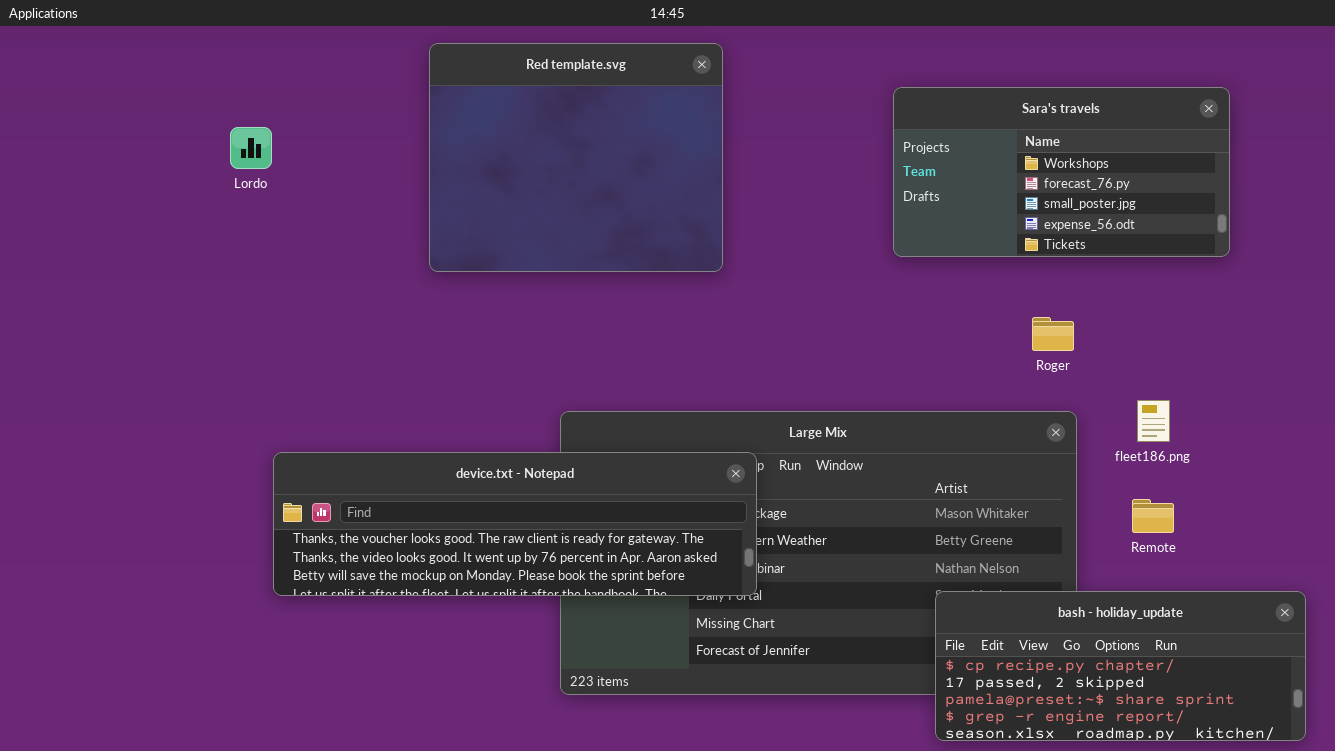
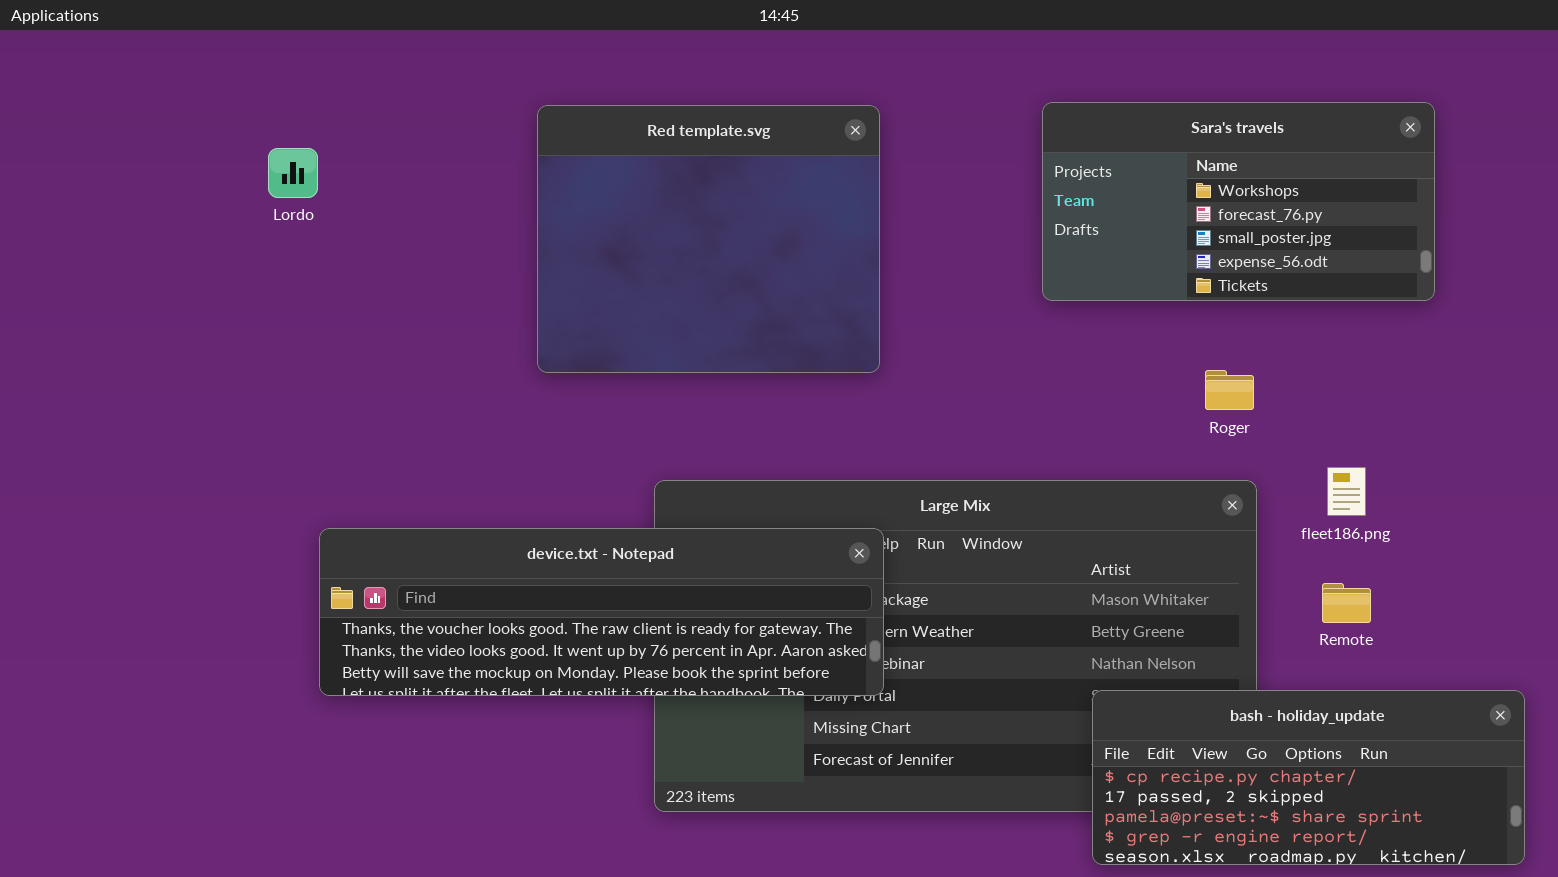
Red template.svg: [429,43,723,272] -> [537,105,880,373], moved

